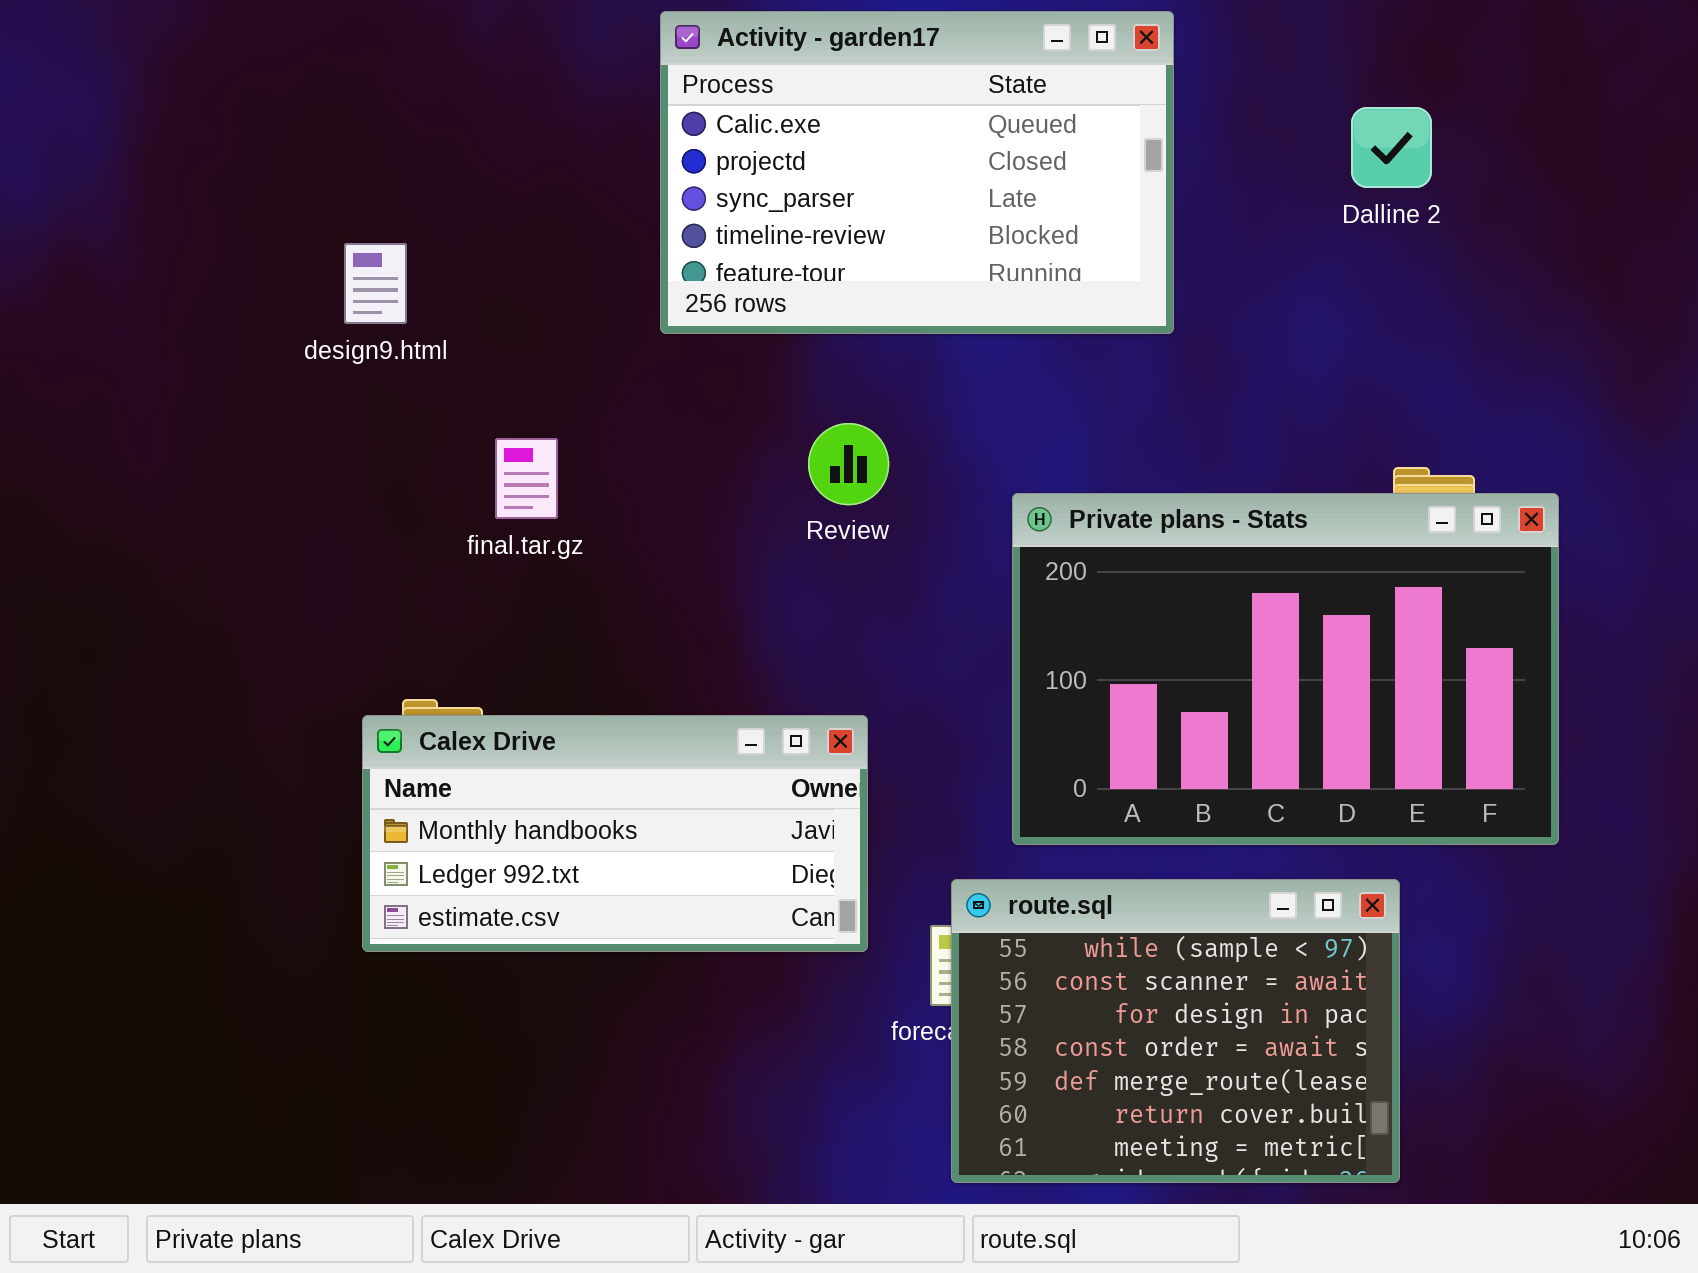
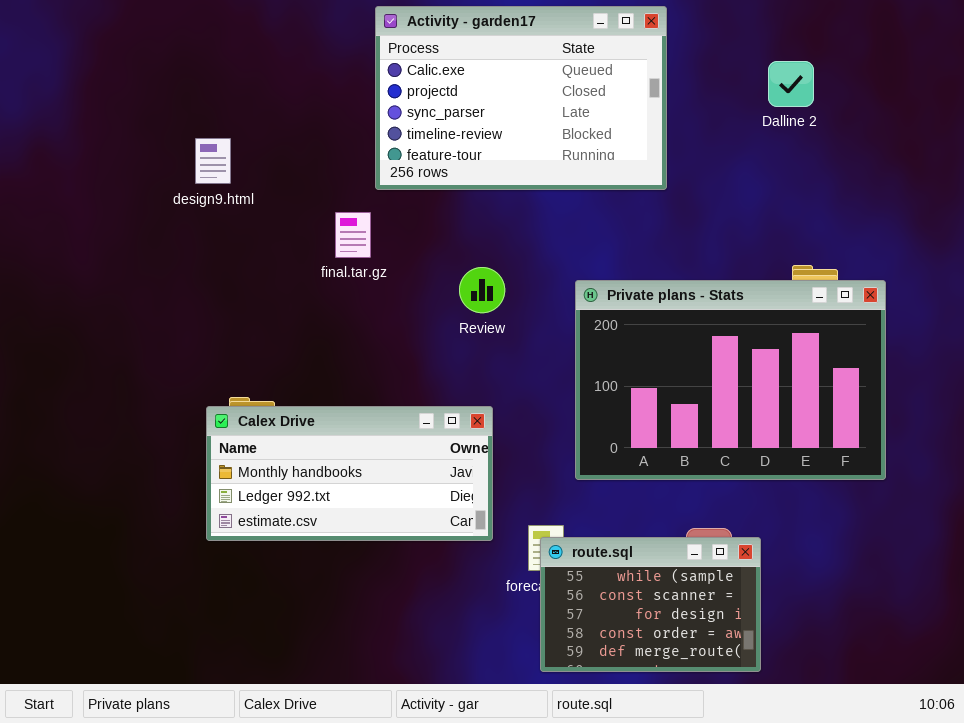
Review: [808,423,889,505] -> [459,267,505,313], moved
final.tar.gz: [495,438,558,519] -> [335,212,371,258], moved
route.sql: [951,879,1400,1183] -> [540,537,761,672], resized

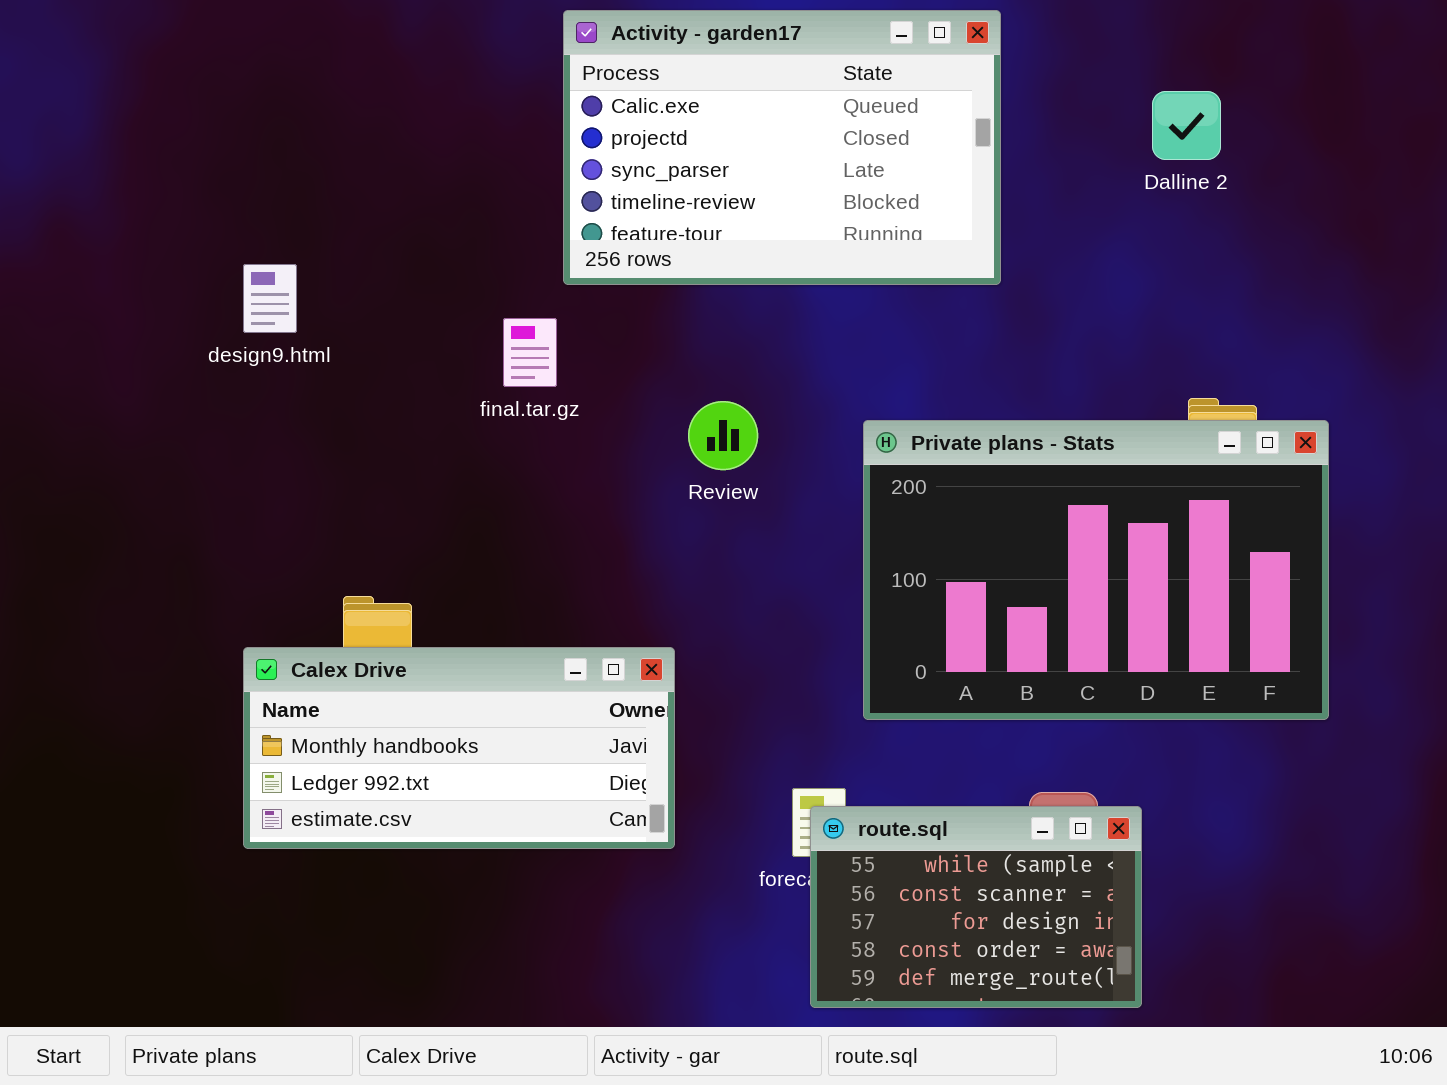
design9.html: [195,138,231,184] -> [243,264,297,333], moved
Calex Drive: [206,406,493,541] -> [243,647,675,849], moved

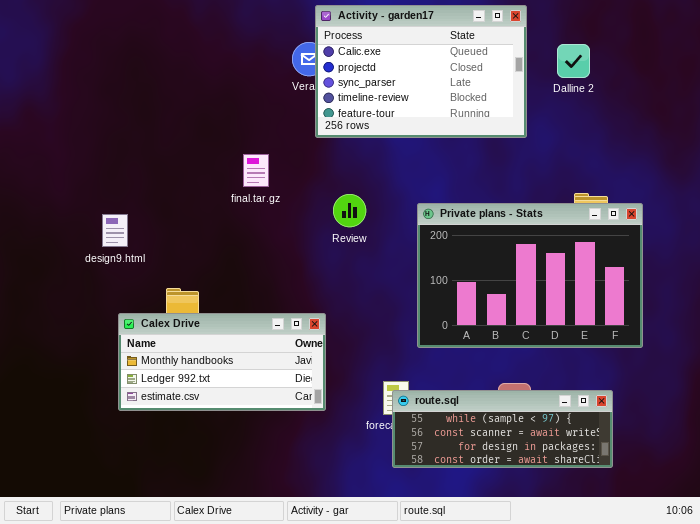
Activity - garden17: [563,10,1001,285] -> [315,5,527,138], moved
design9.html: [243,264,297,333] -> [102,214,128,247], moved
route.sql: [810,806,1142,1008] -> [392,390,613,468], resized

